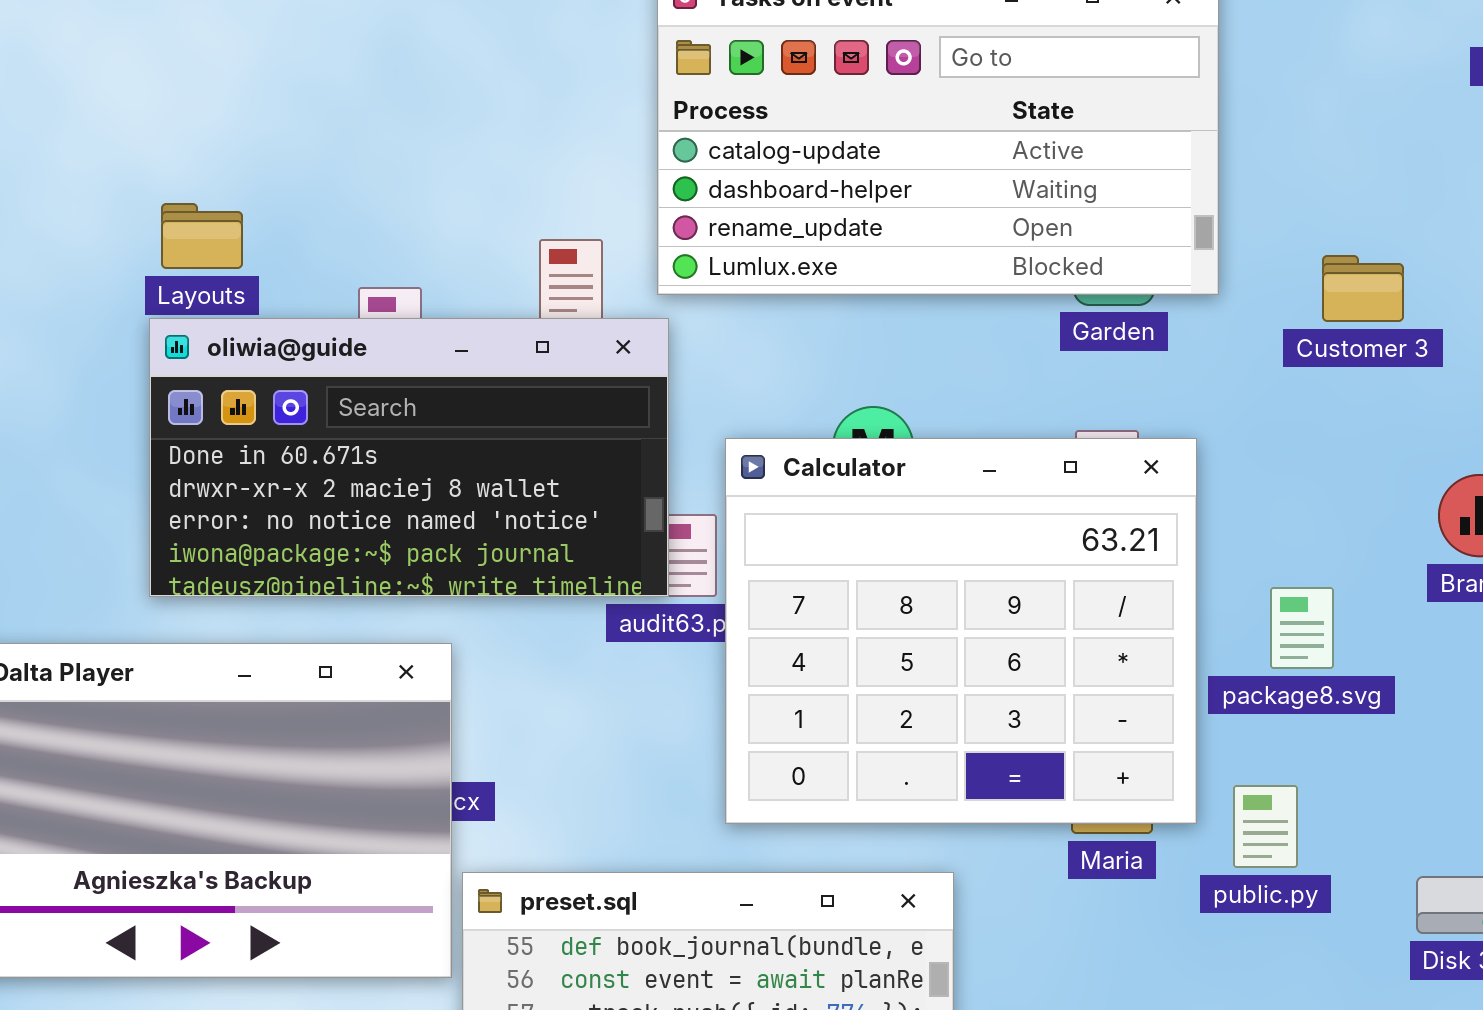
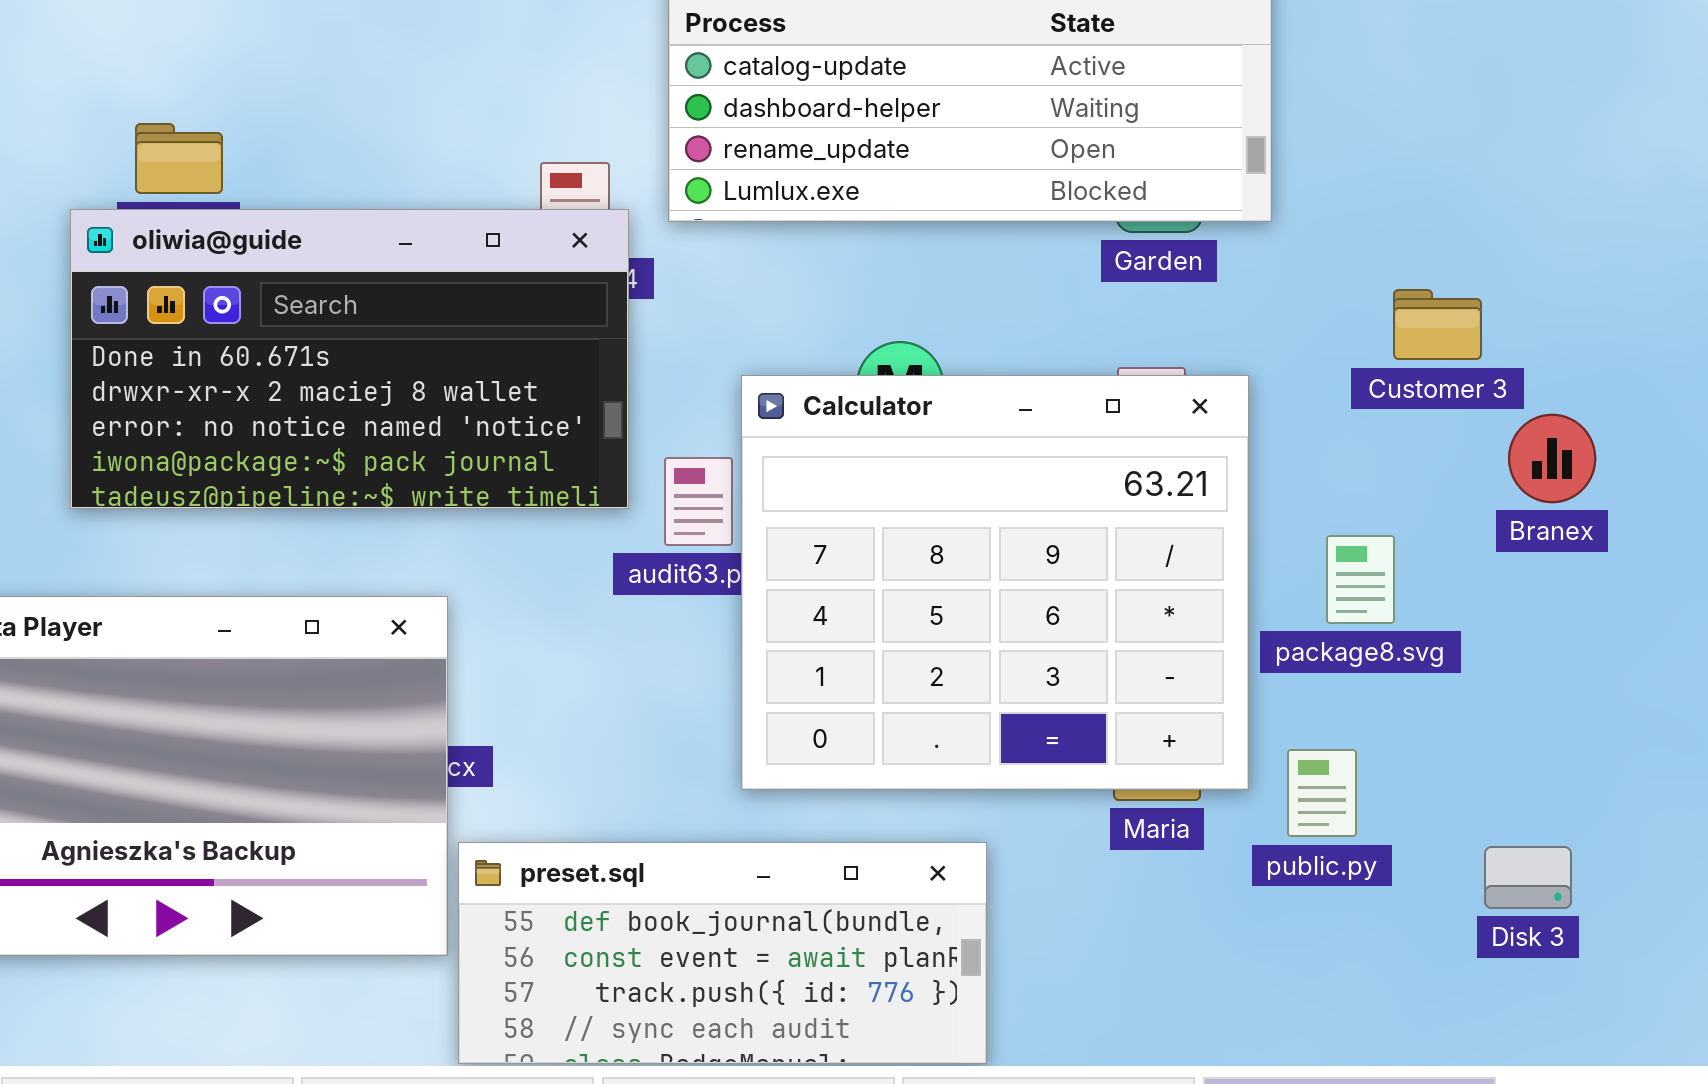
Customer 3: [1322,255,1404,322] -> [1393,289,1482,360], moved
oliwia@guide: [149,318,669,597] -> [70,209,629,509], moved

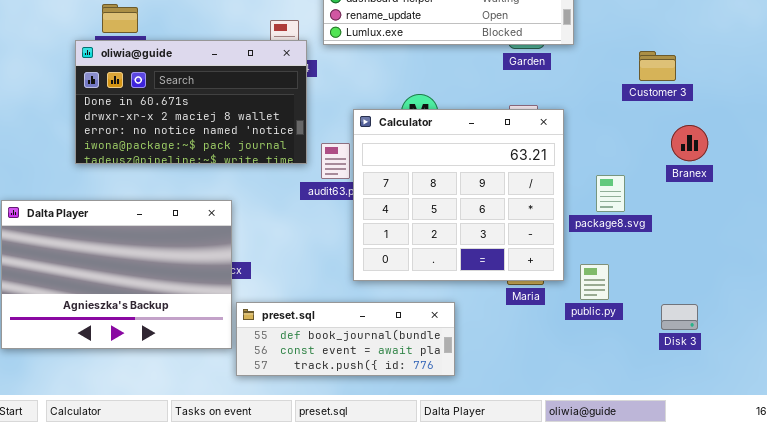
Customer 3: [1393,289,1482,360] -> [639,51,676,81], moved
preset.sql: [458,842,987,1064] -> [236,302,455,376], resized

